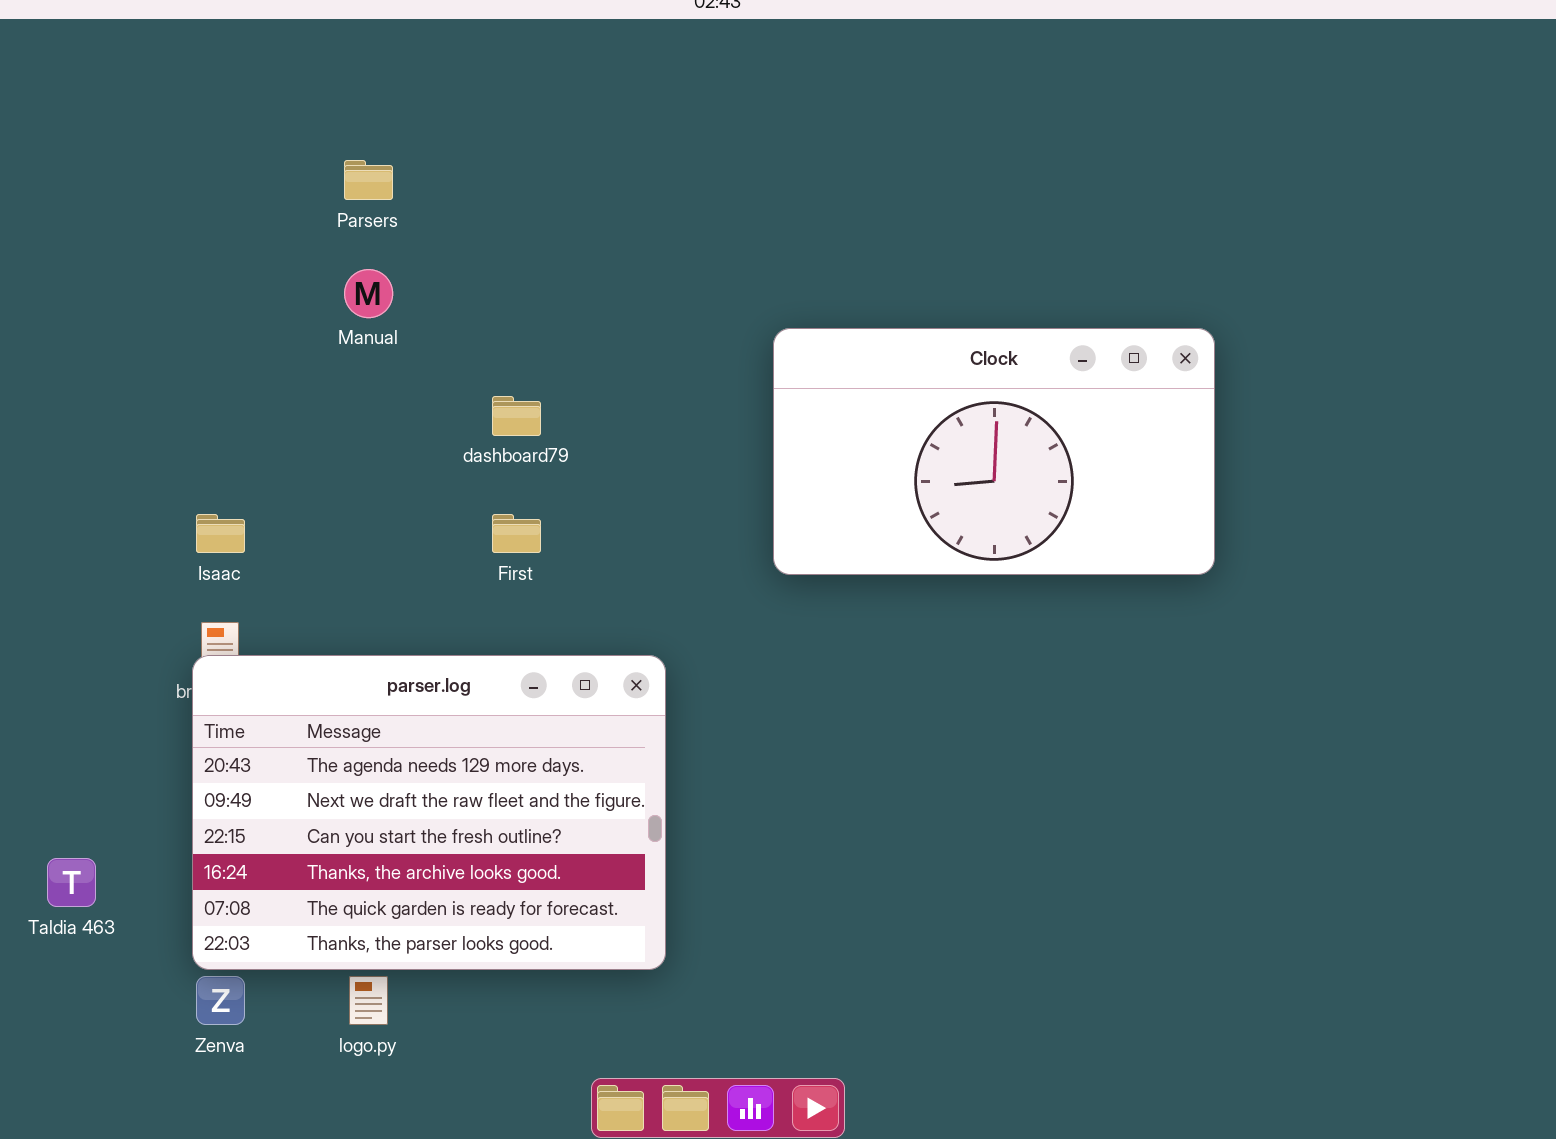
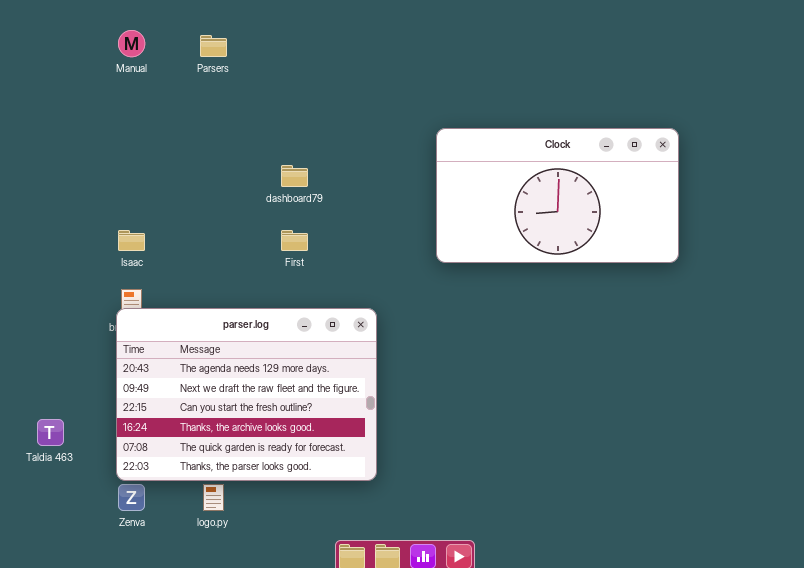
Manual: [344,269,393,318] -> [118,30,145,57], moved

